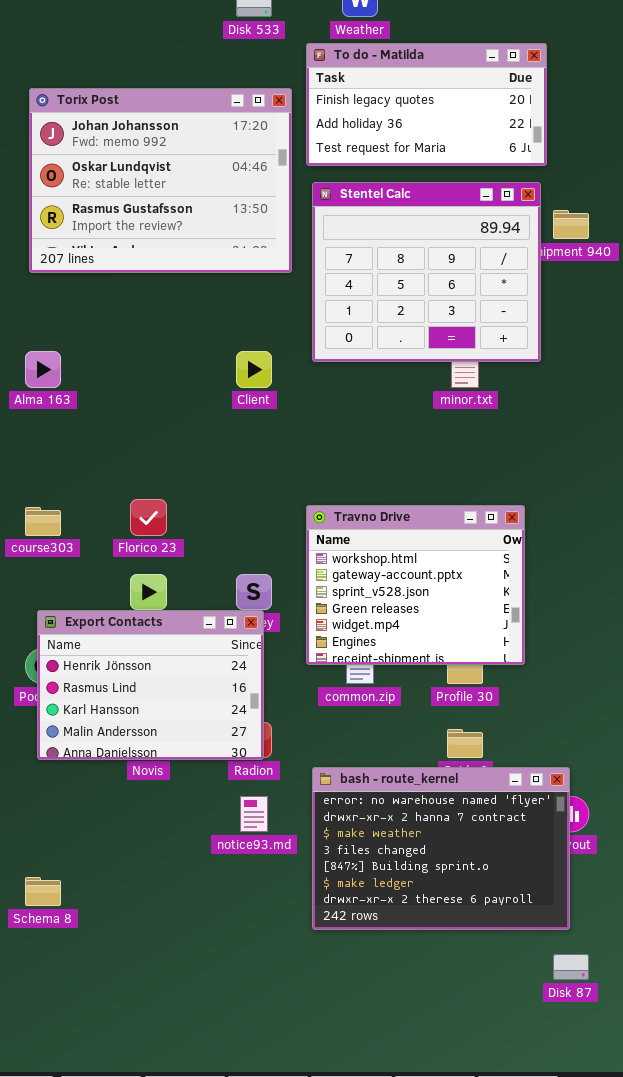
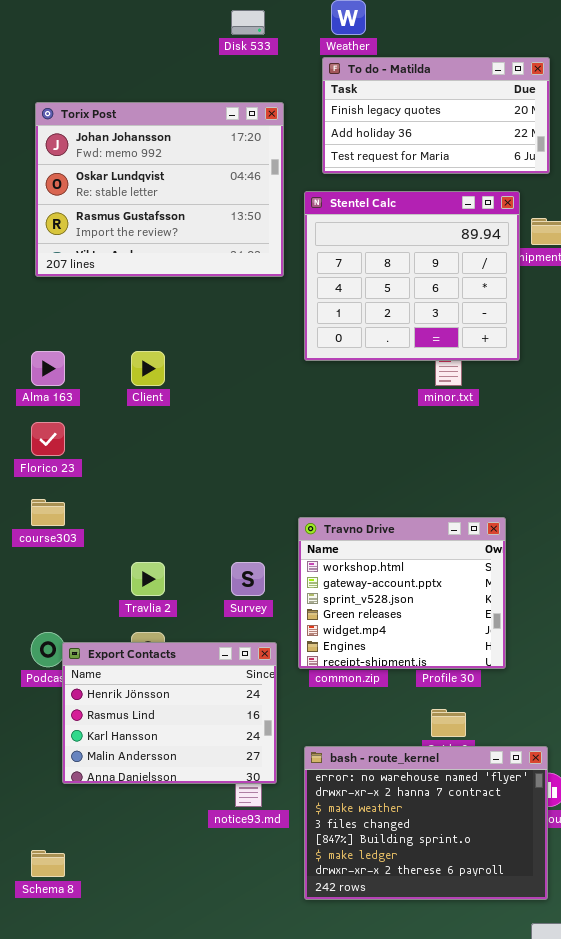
To do - Matilda: [306,43,547,166] -> [322,57,550,174], moved
Client: [236,351,272,388] -> [131,351,165,386], moved
Florico 23: [130,499,167,536] -> [31,422,65,456], moved
Travno Drive: [306,505,525,665] -> [298,517,506,669], moved
Export Contacts: [37,610,264,760] -> [62,642,277,784], moved

